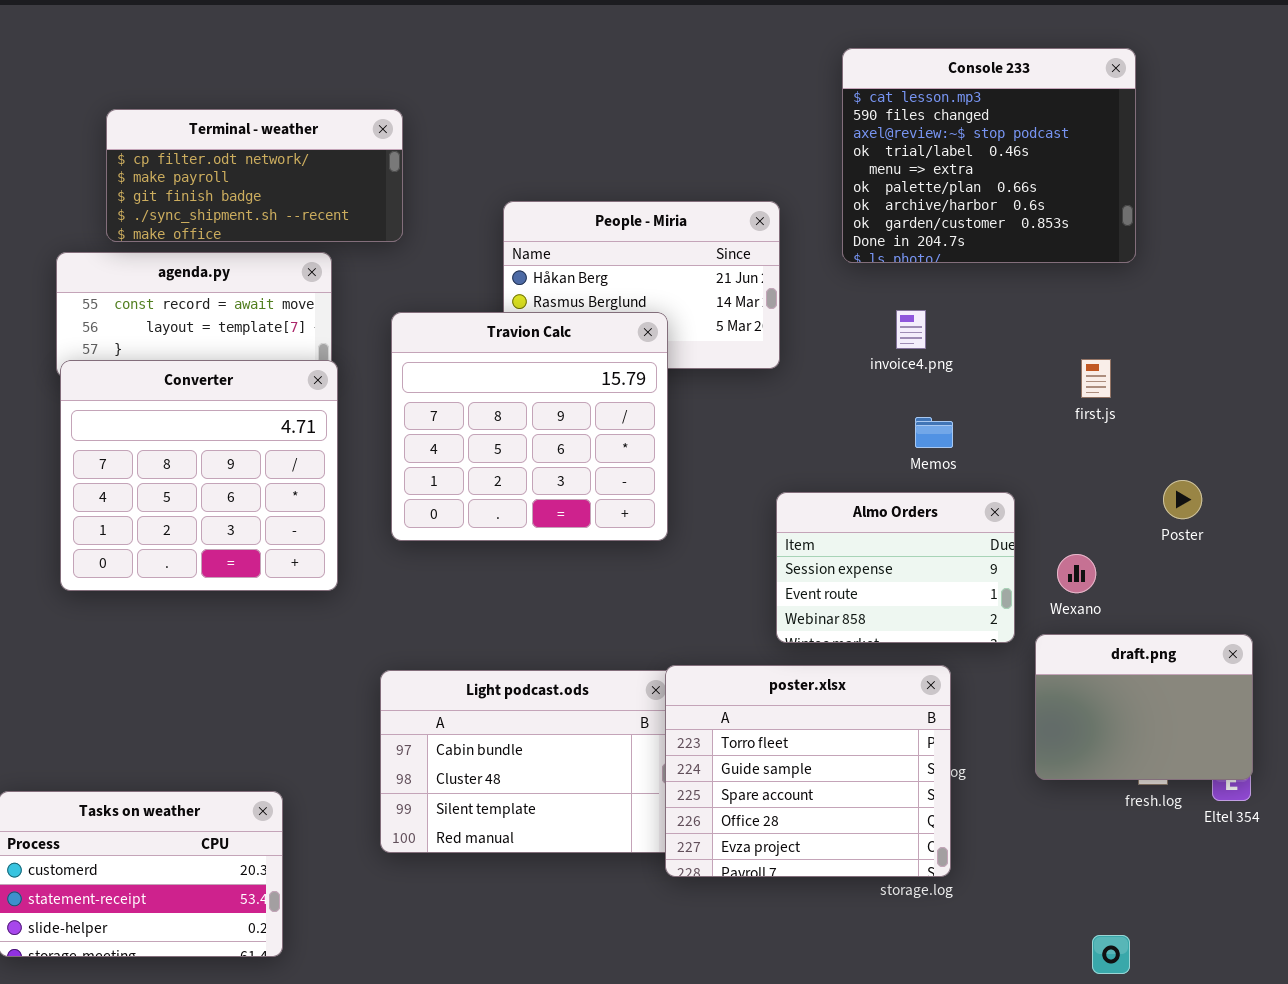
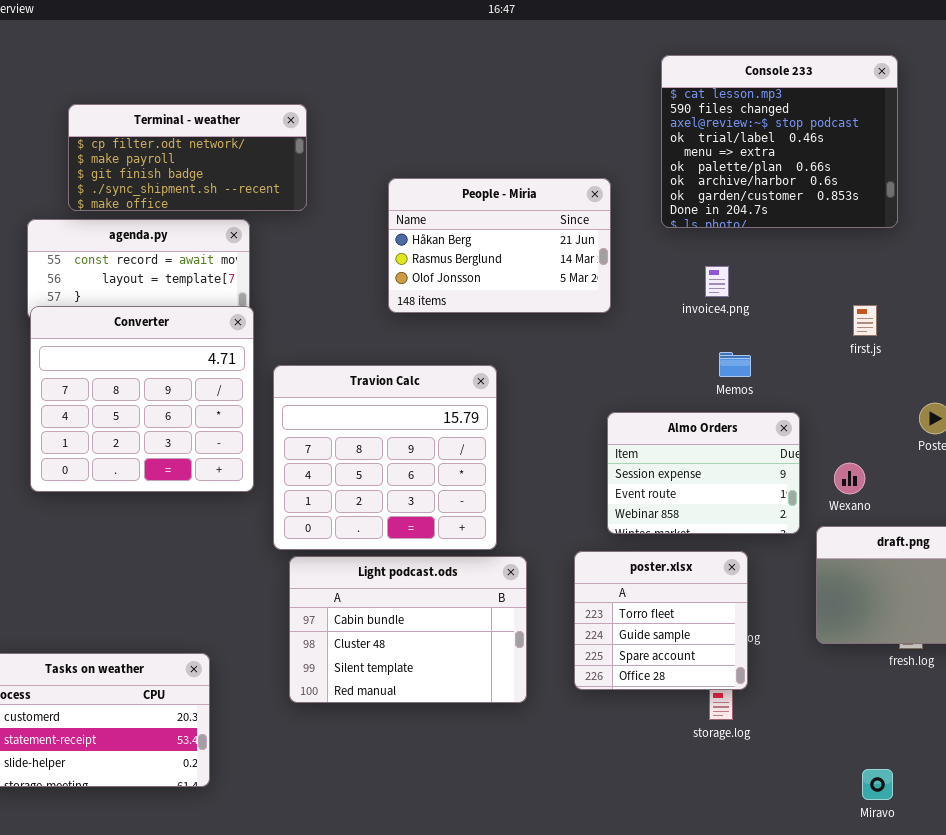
Travion Calc: [391,312,668,541] -> [273,365,497,550], moved
poster.xlsx: [665,665,951,877] -> [574,551,748,690], resized

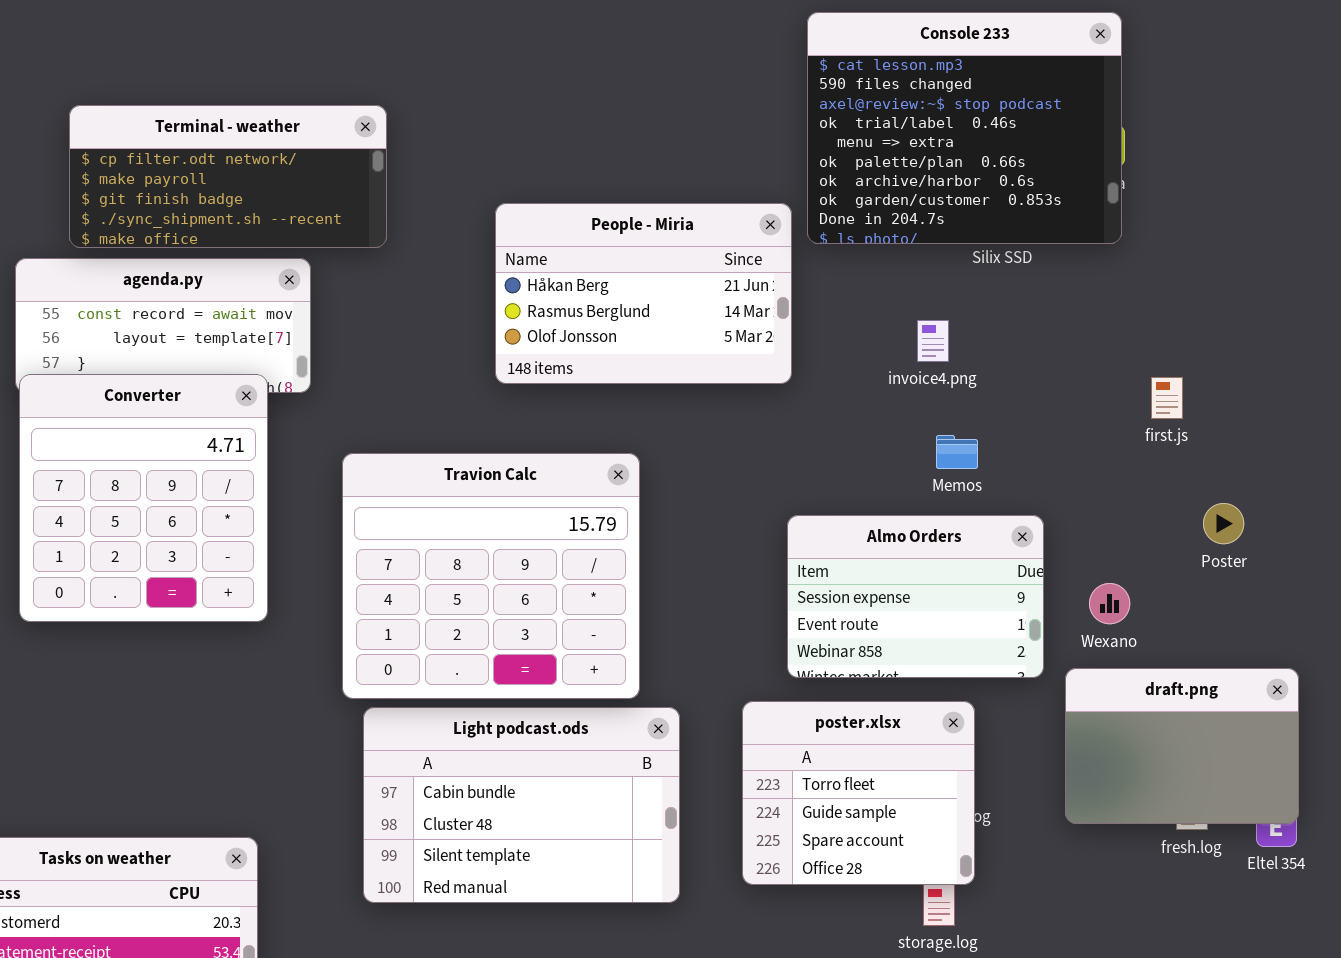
Console 233: [661,55,898,228] -> [807,12,1122,244], moved
first.js: [853,305,877,336] -> [1151,377,1183,419], moved
Converter: [30,306,254,492] -> [19,374,268,622], resized

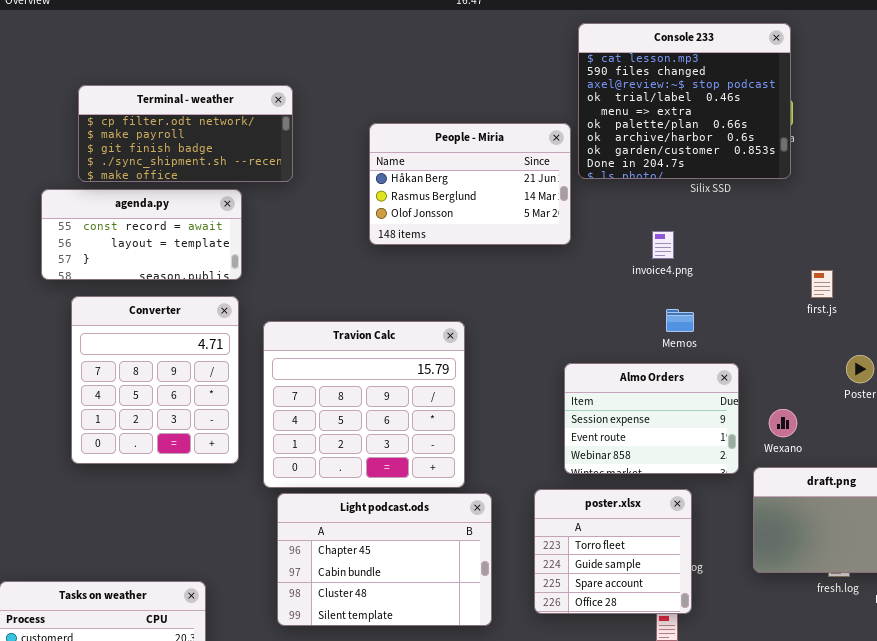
People - Miria: [495,203,792,384] -> [369,123,571,245], moved
Converter: [19,374,268,622] -> [71,296,239,464], moved
Light podcast.ods: [363,707,680,903] -> [277,493,492,626], scrolled up 1 row

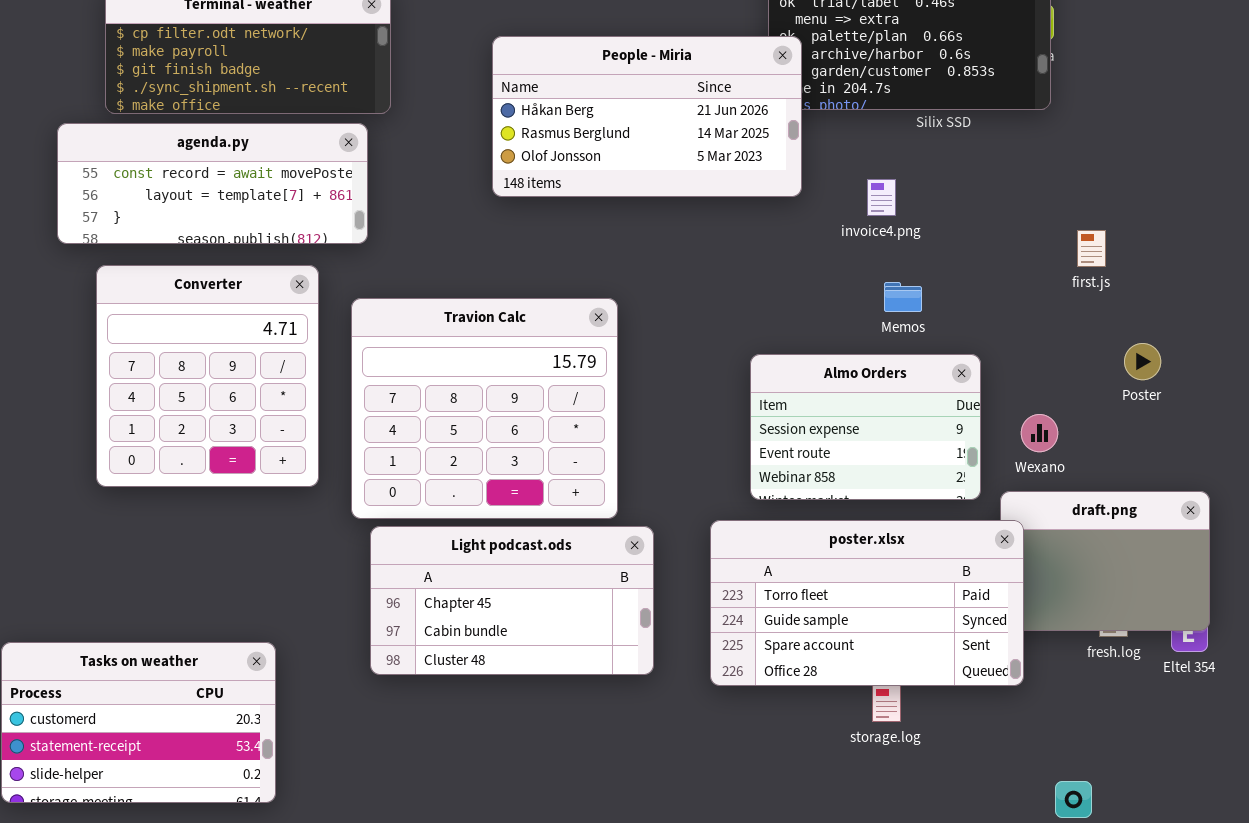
People - Miria: [369,123,571,245] -> [492,36,802,197], resized
agenda.py: [41,189,242,280] -> [57,123,368,244], resized
poster.xlsx: [534,489,692,614] -> [710,520,1024,686], resized
Light podcast.ods: [277,493,492,626] -> [370,526,654,675], resized

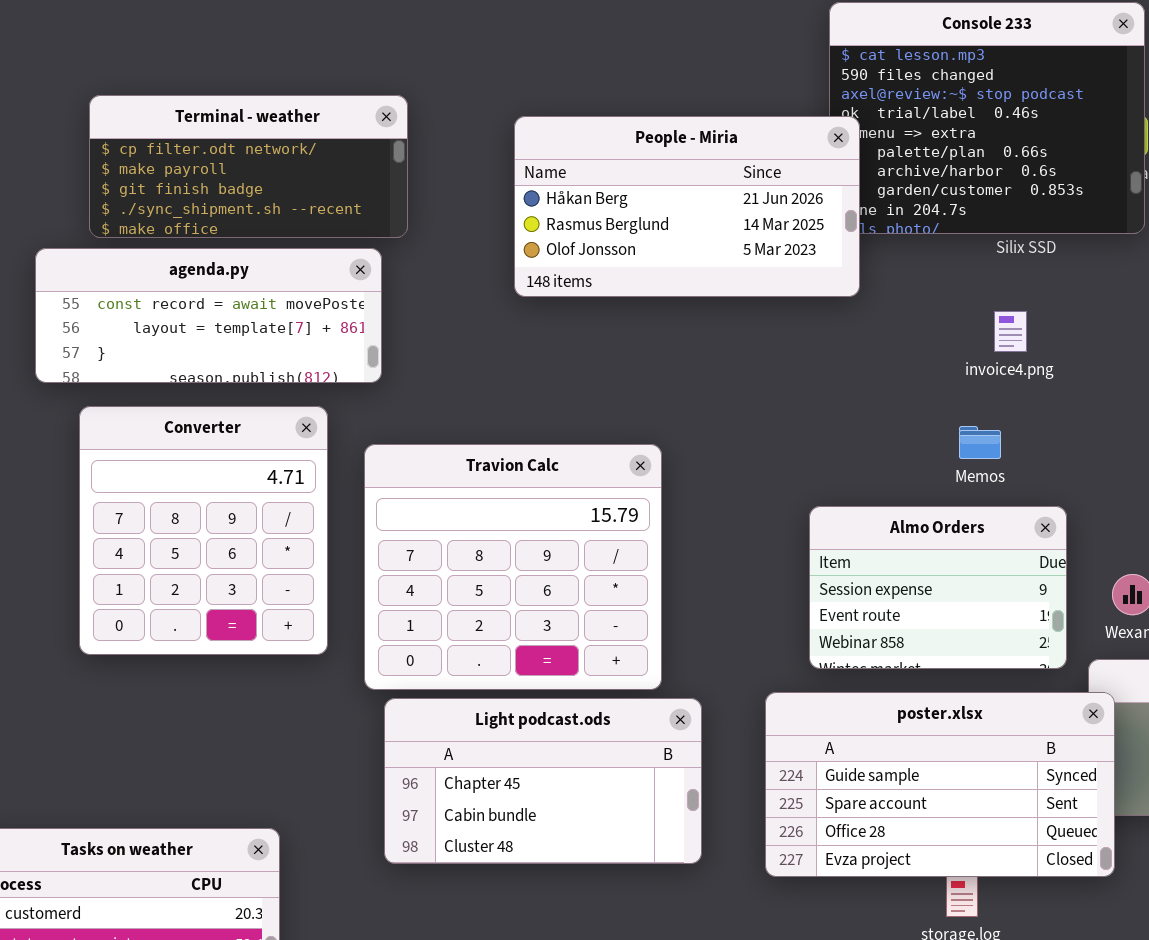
People - Miria: [492,36,802,197] -> [514,116,860,297], moved
invoice4.png: [867,179,896,216] -> [994,311,1027,352], moved
poster.xlsx: [710,520,1024,686] -> [765,692,1115,877], scrolled down 1 row

